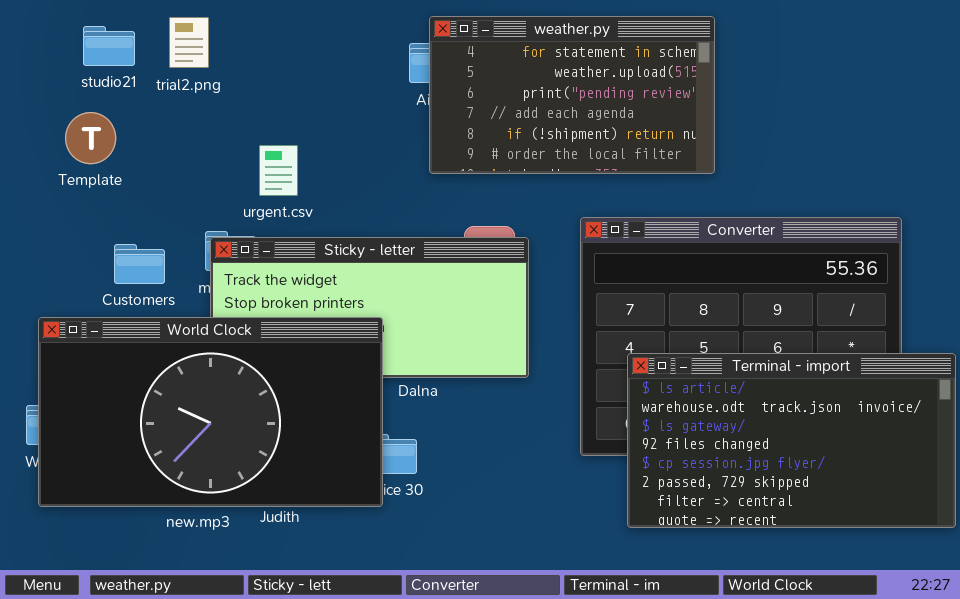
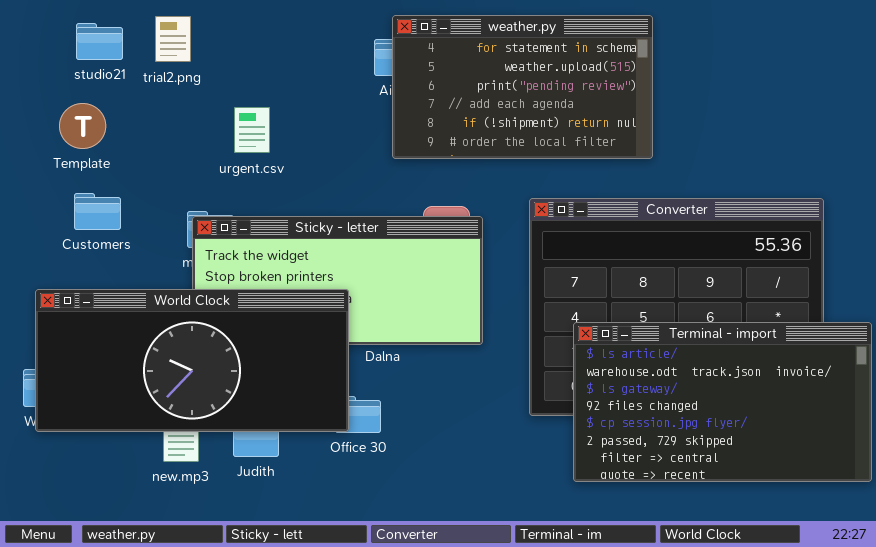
urgent.csv: [259,145,298,196] -> [234,107,270,153], moved
Customers: [114,244,165,284] -> [74,193,121,230], moved
World Clock: [38,317,383,507] -> [35,289,349,432], resized

